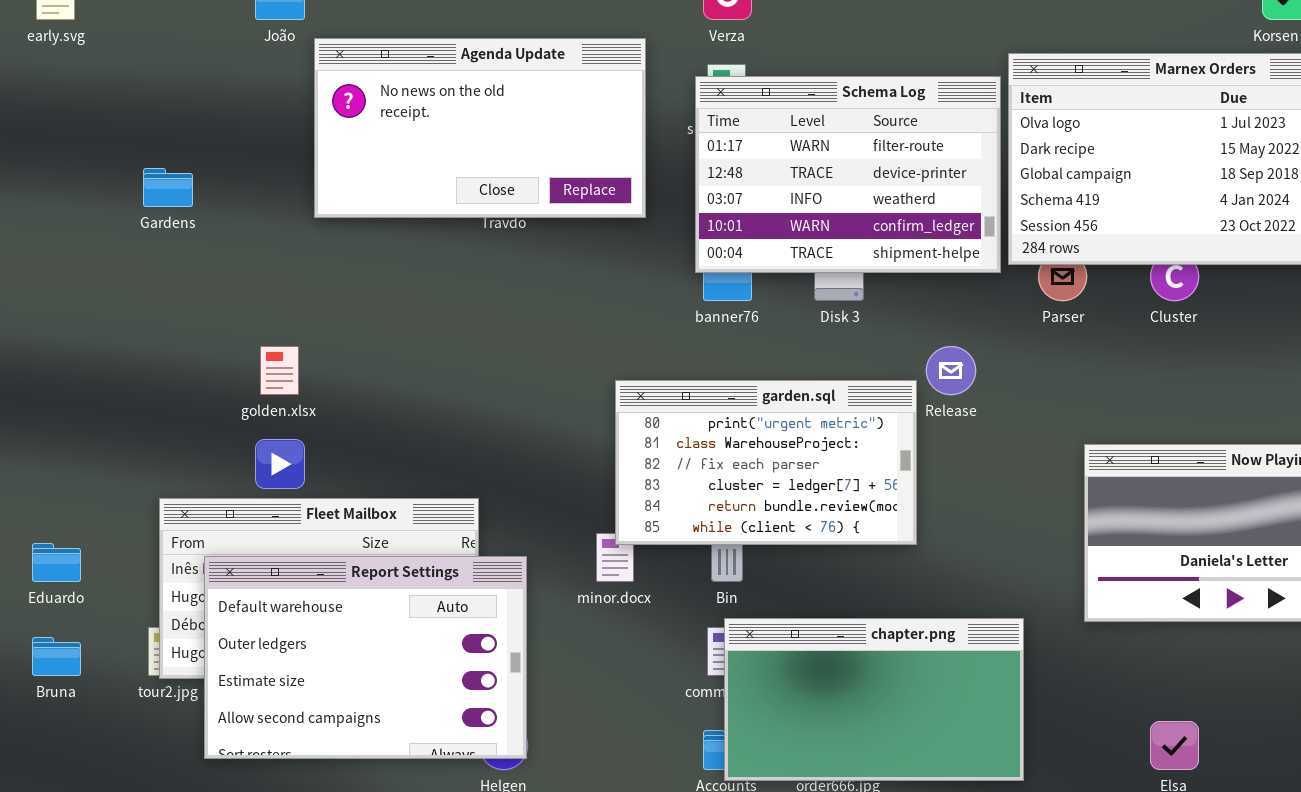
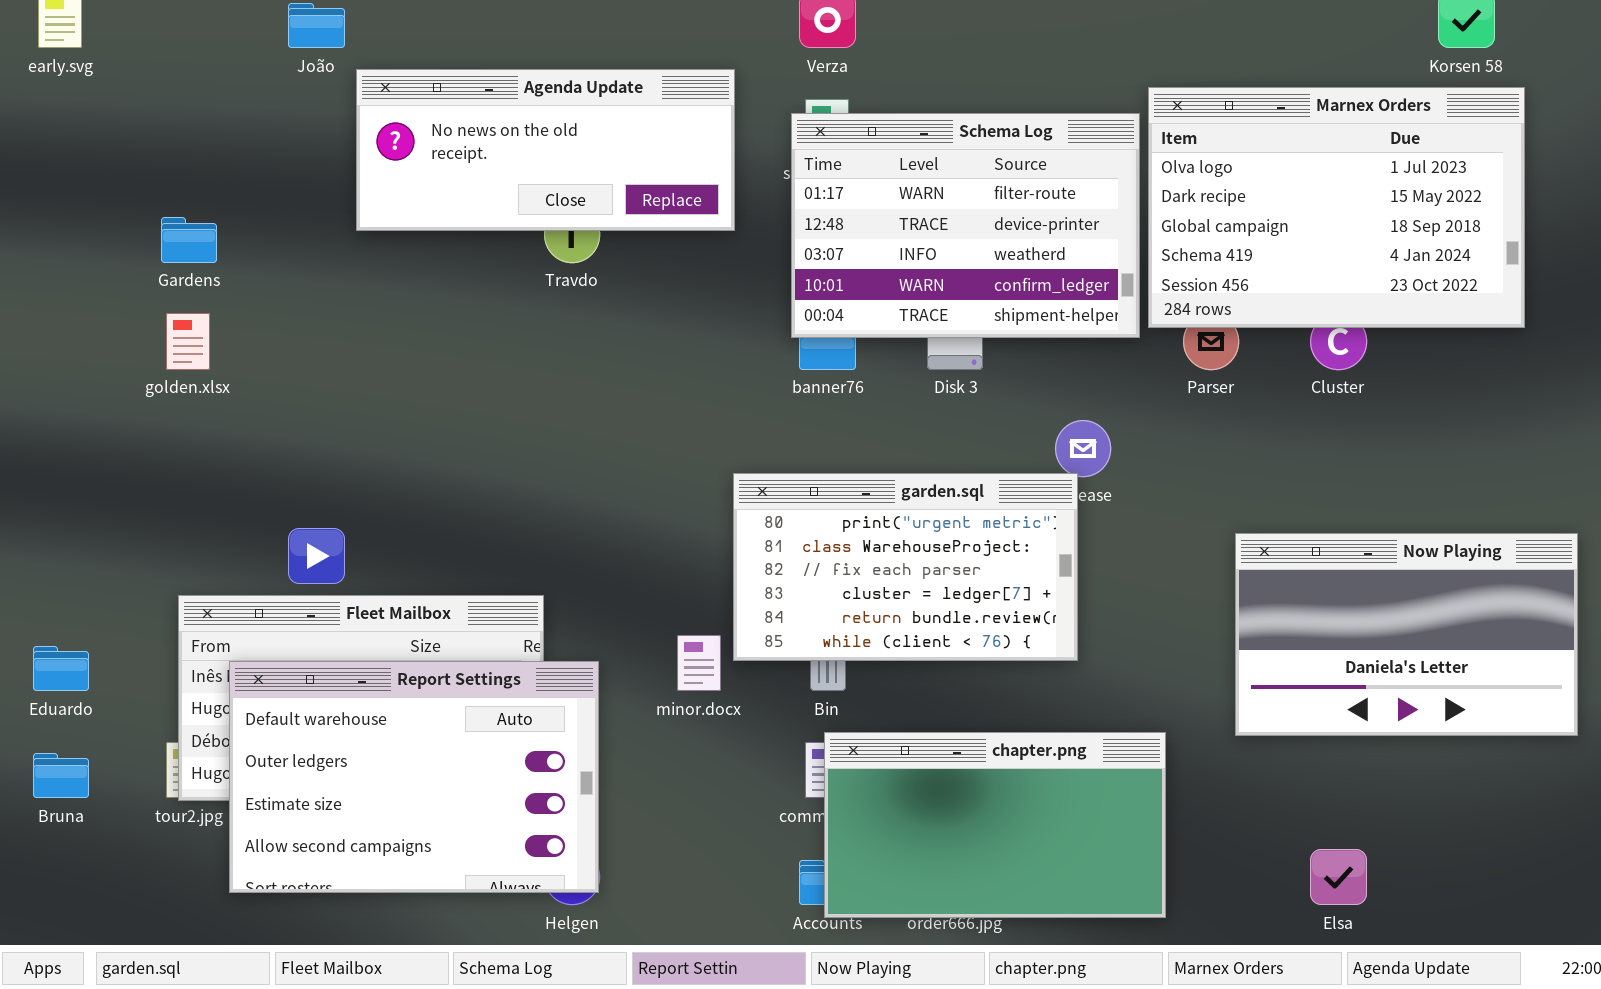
Agenda Update: [314,38,646,218] -> [356,69,735,231], resized
golden.xlsx: [260,346,299,395] -> [166,313,210,370], moved
garden.sql: [615,380,917,545] -> [733,473,1078,661], moved

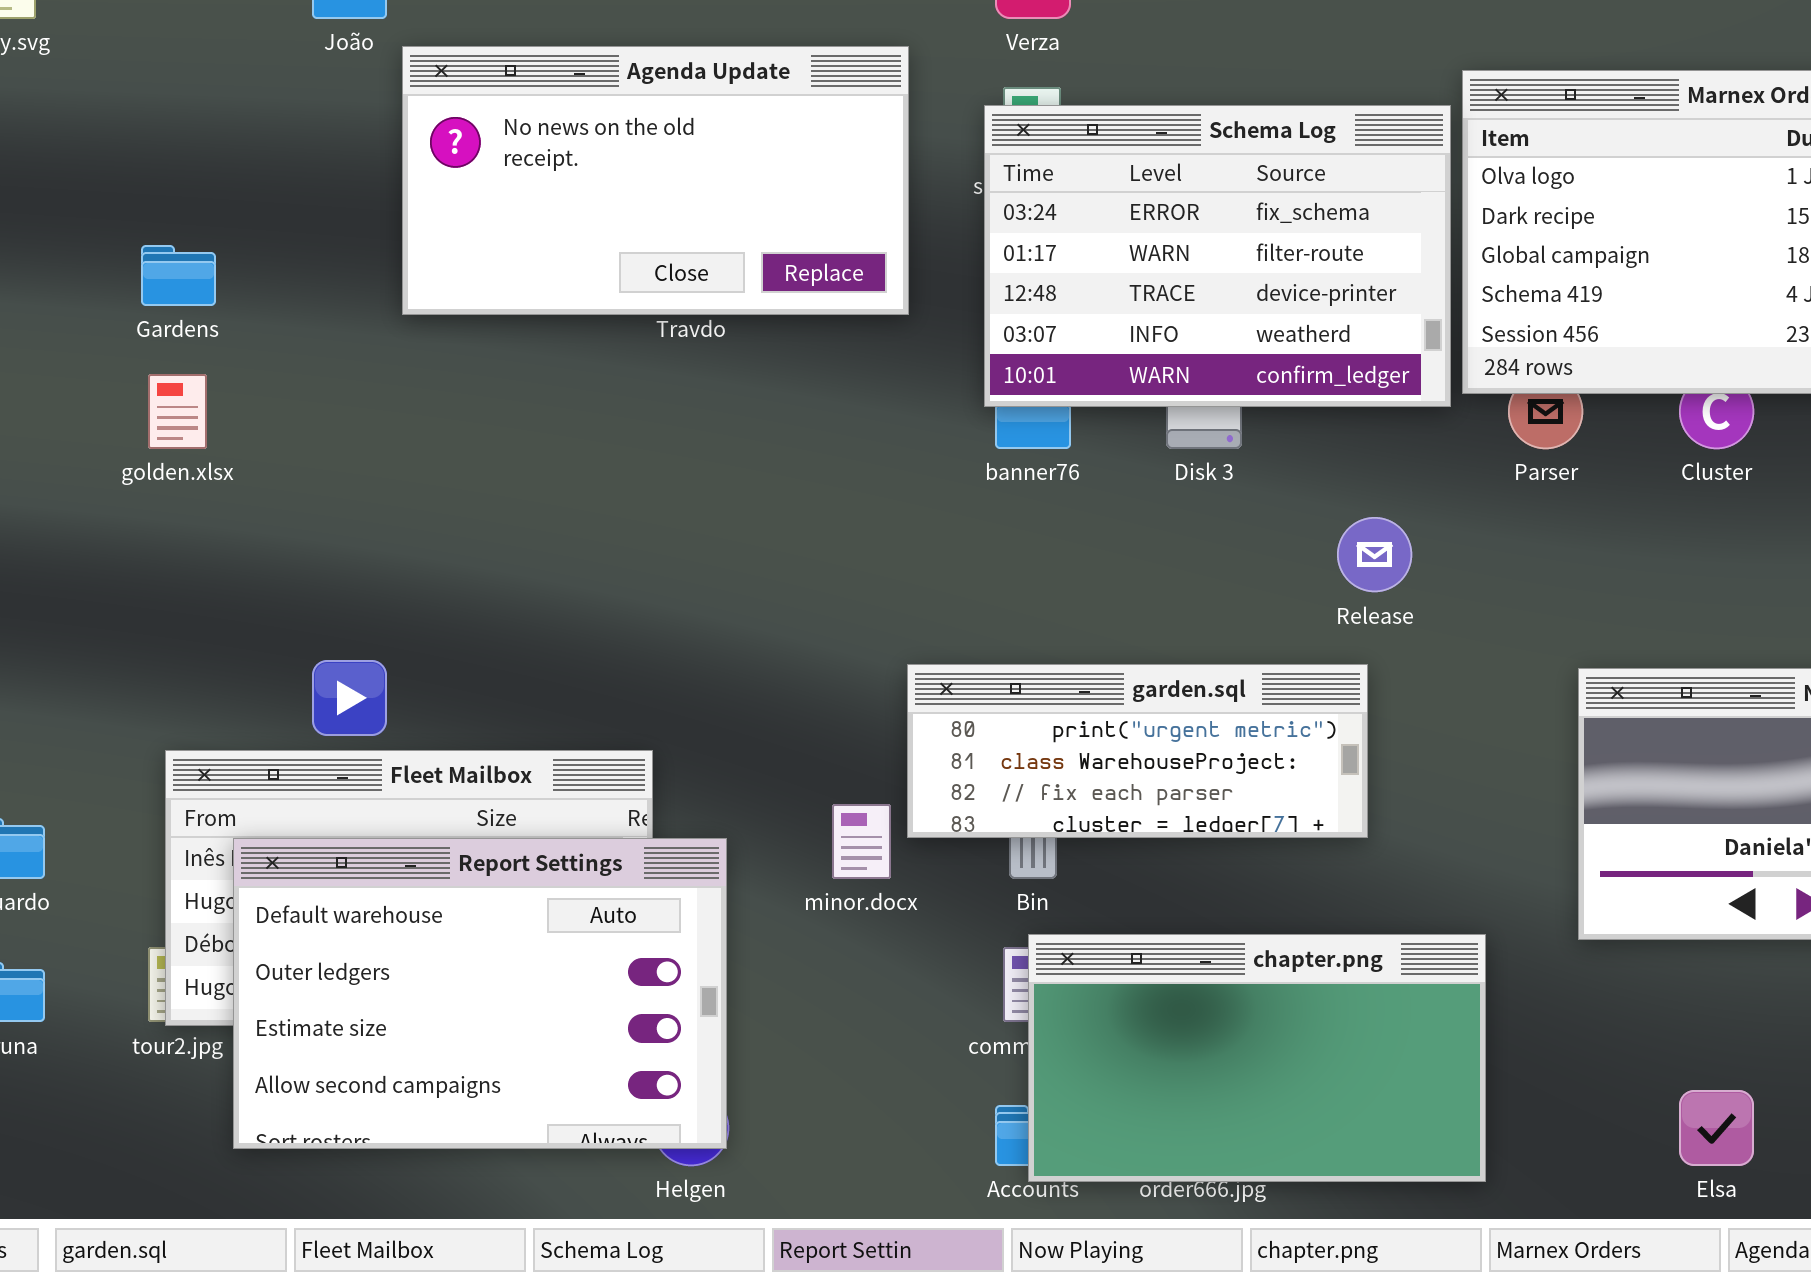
Agenda Update: [356,69,735,231] -> [402,46,909,315], resized
Schema Log: [791,113,1140,338] -> [984,105,1451,407], scrolled up 1 row
garden.sql: [733,473,1078,661] -> [907,664,1368,838], resized

